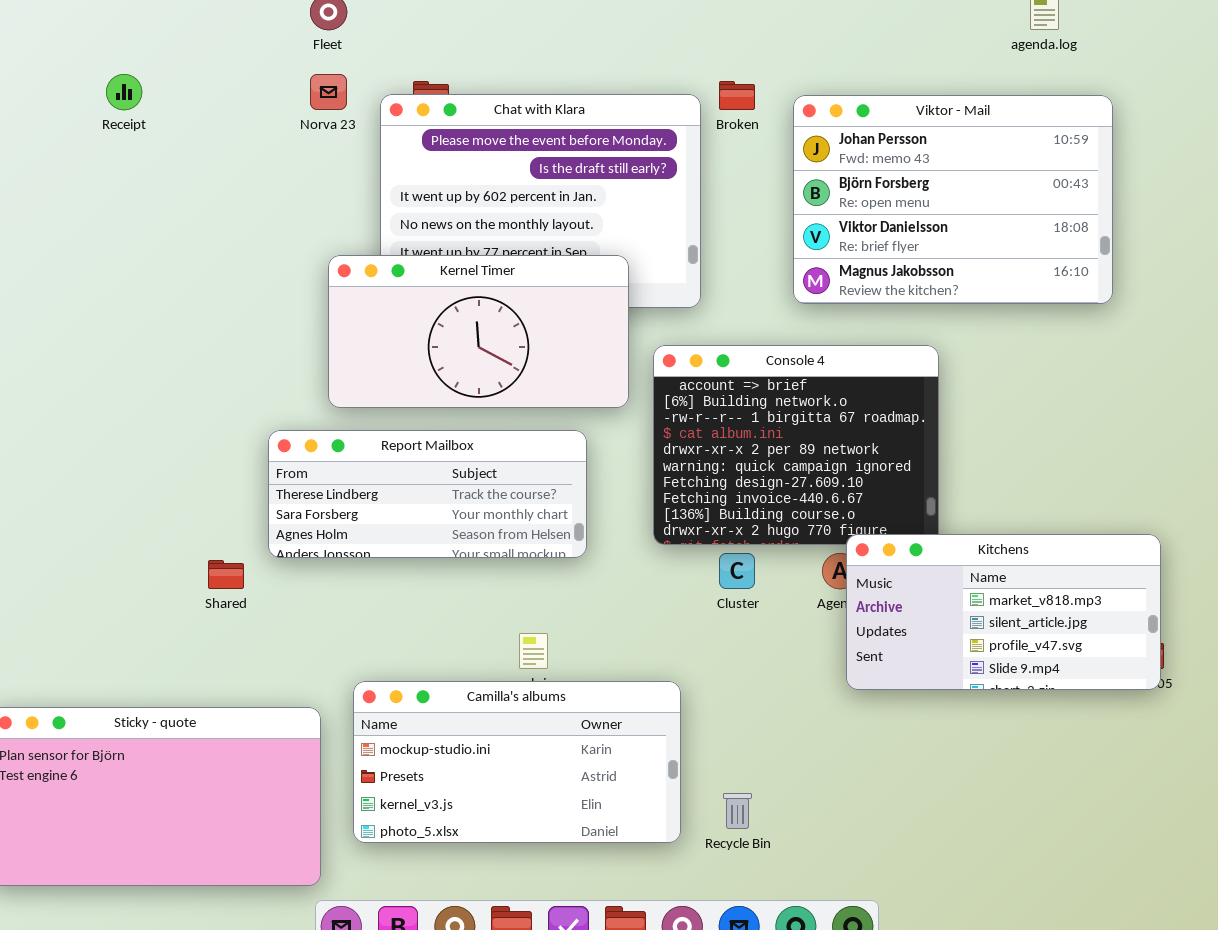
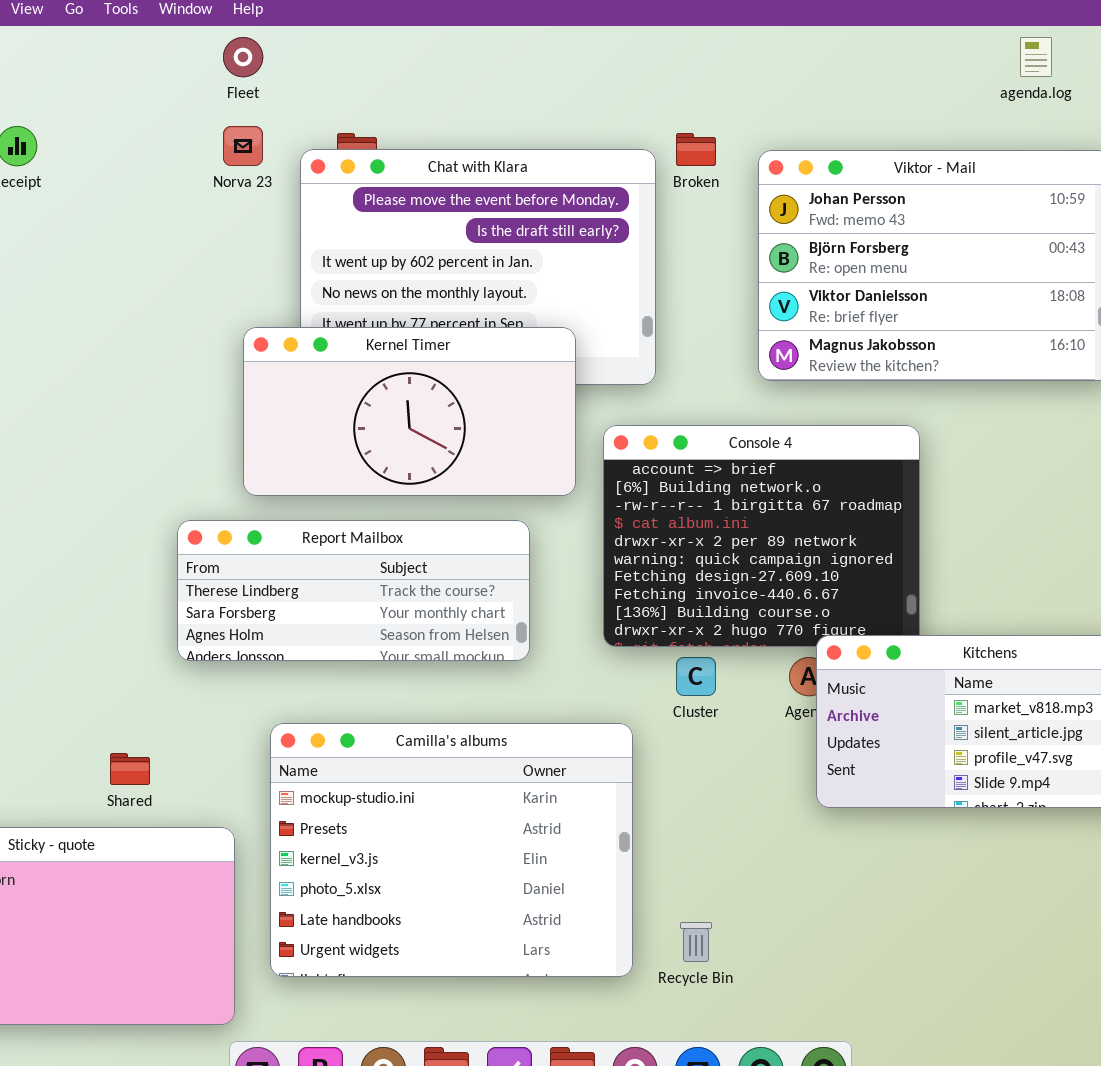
Shared: [208,560,244,589] -> [110,753,150,785], moved
Camilla's albums: [353,681,681,843] -> [270,723,633,977], resized

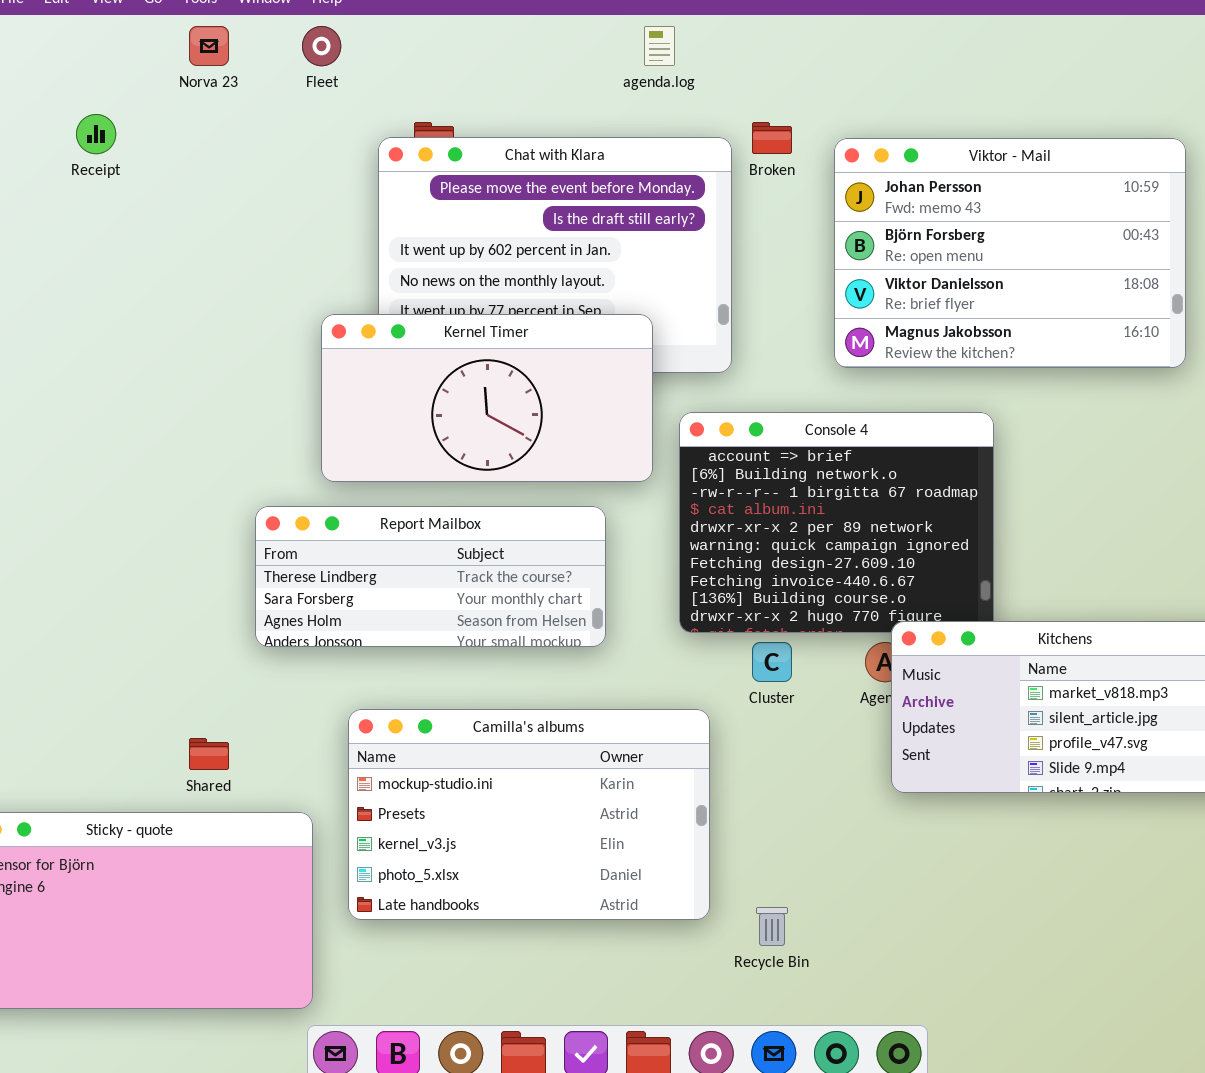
agenda.log: [1020,37,1052,77] -> [644,26,675,66], moved
Norva 23: [223,126,263,166] -> [189,26,229,66], moved
Camilla's albums: [270,723,633,977] -> [348,709,710,920], resized

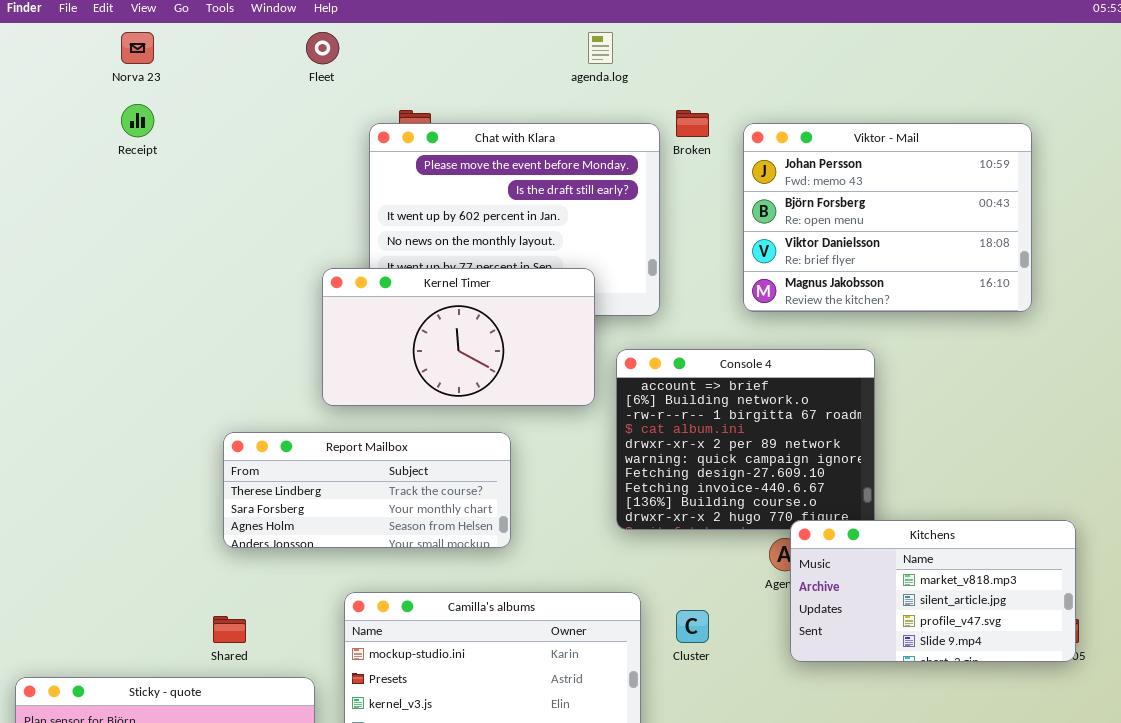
Norva 23: [189,26,229,66] -> [121,32,154,64], moved
Report Mailbox: [255,506,606,647] -> [223,432,511,548], moved
Cluster: [752,642,792,682] -> [676,610,709,643], moved

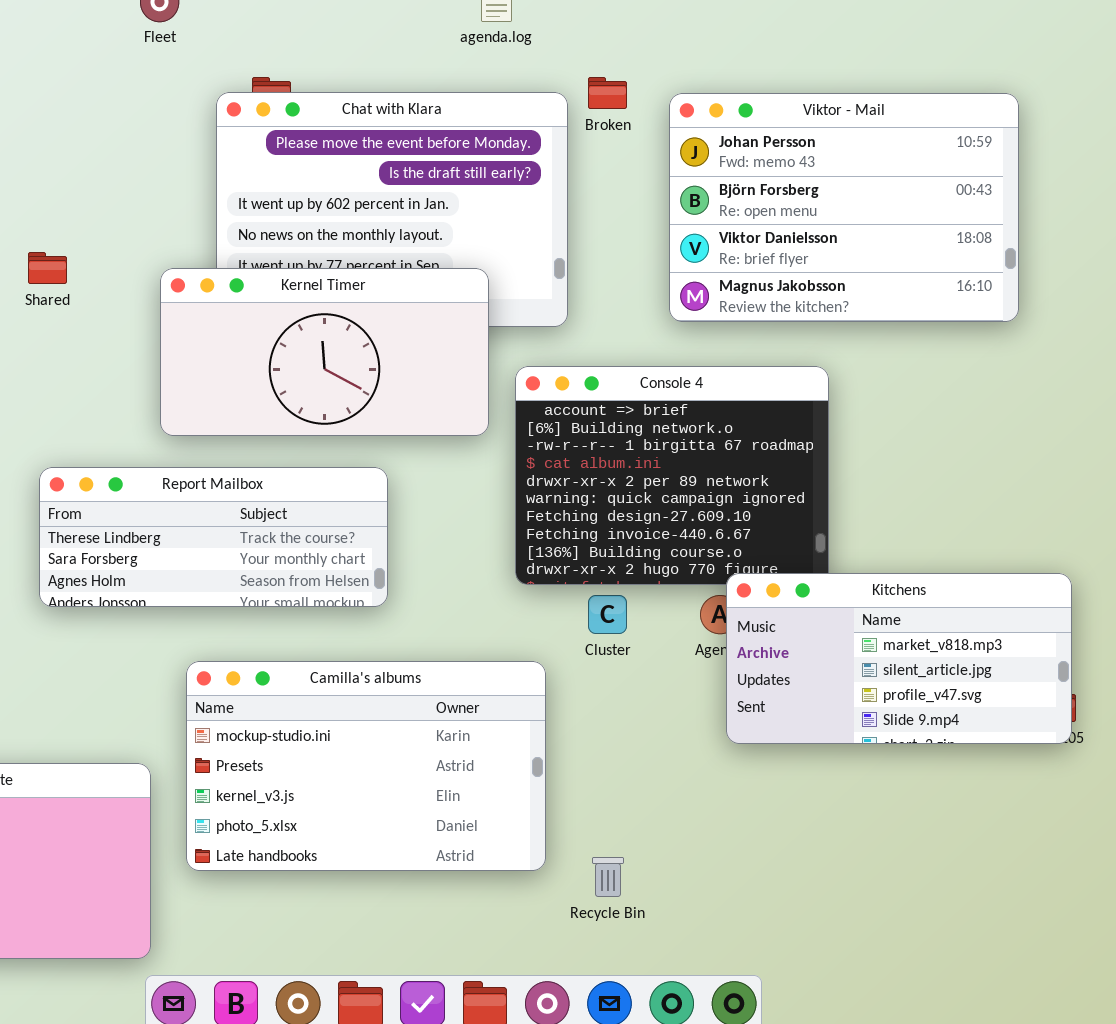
Cluster: [676,610,709,643] -> [588,595,627,634], moved
Shared: [213,616,246,643] -> [28,252,67,284], moved

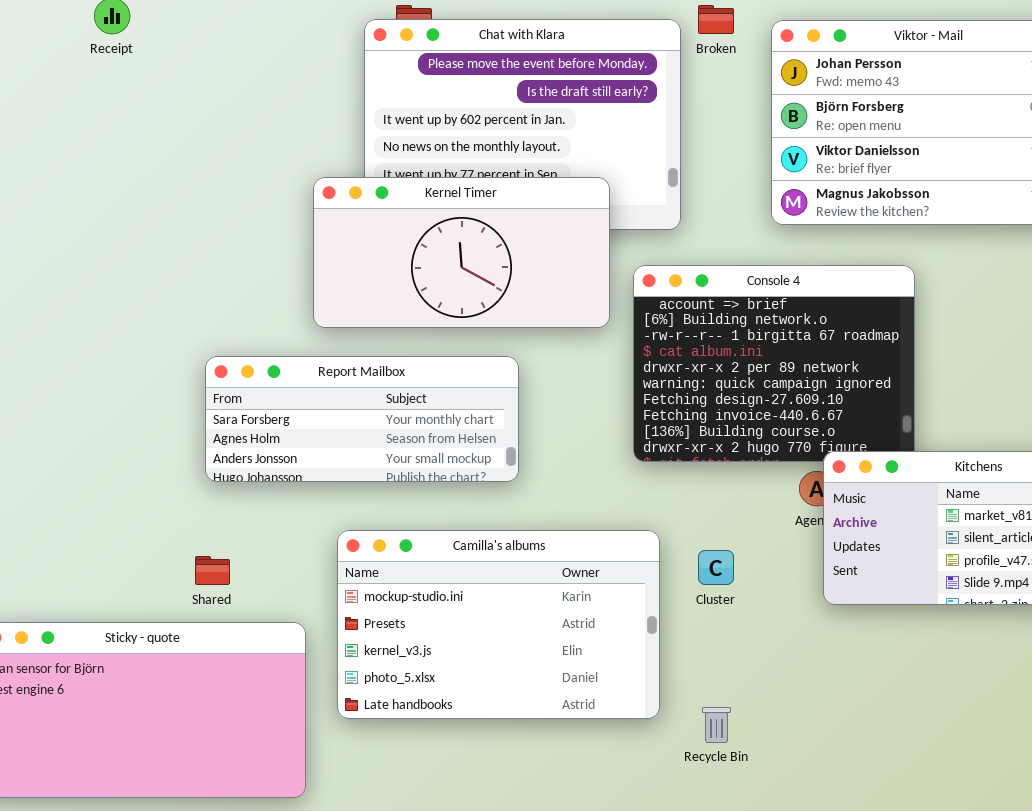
Shared: [28,252,67,284] -> [195,556,230,585], moved
Report Mailbox: [39,467,388,607] -> [205,356,519,482], scrolled down 1 row
Cluster: [588,595,627,634] -> [698,550,734,585], moved

